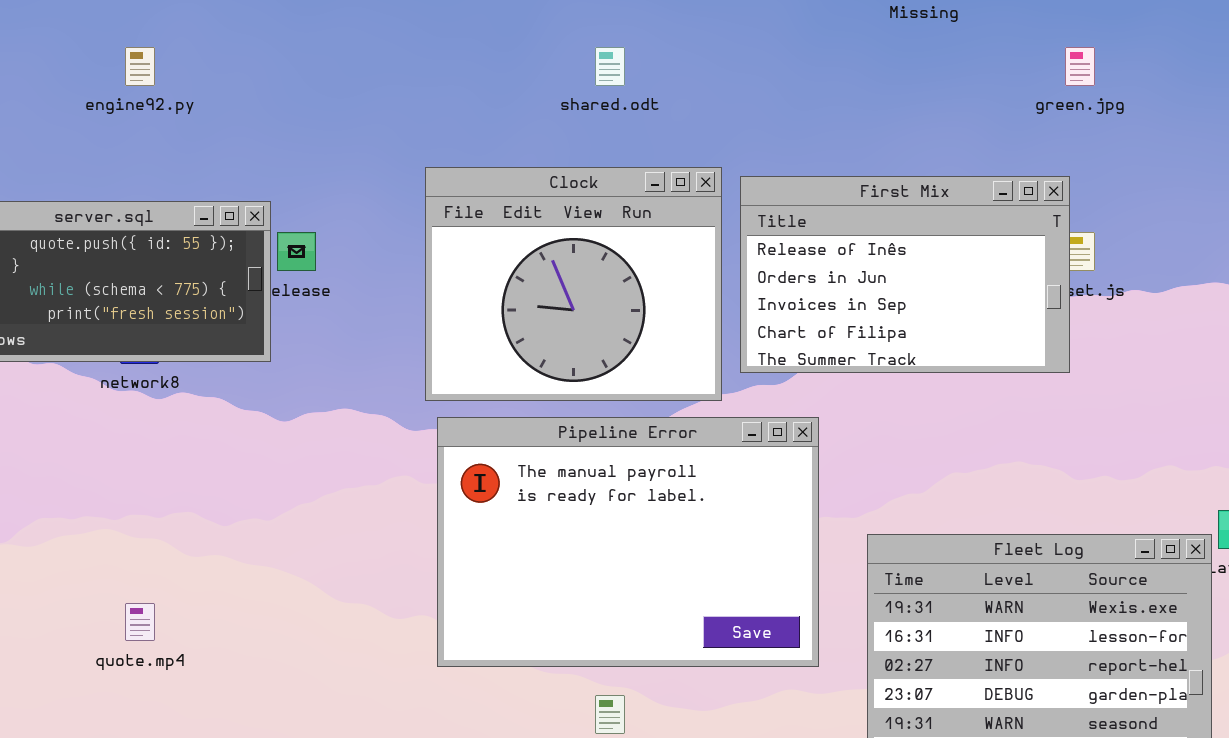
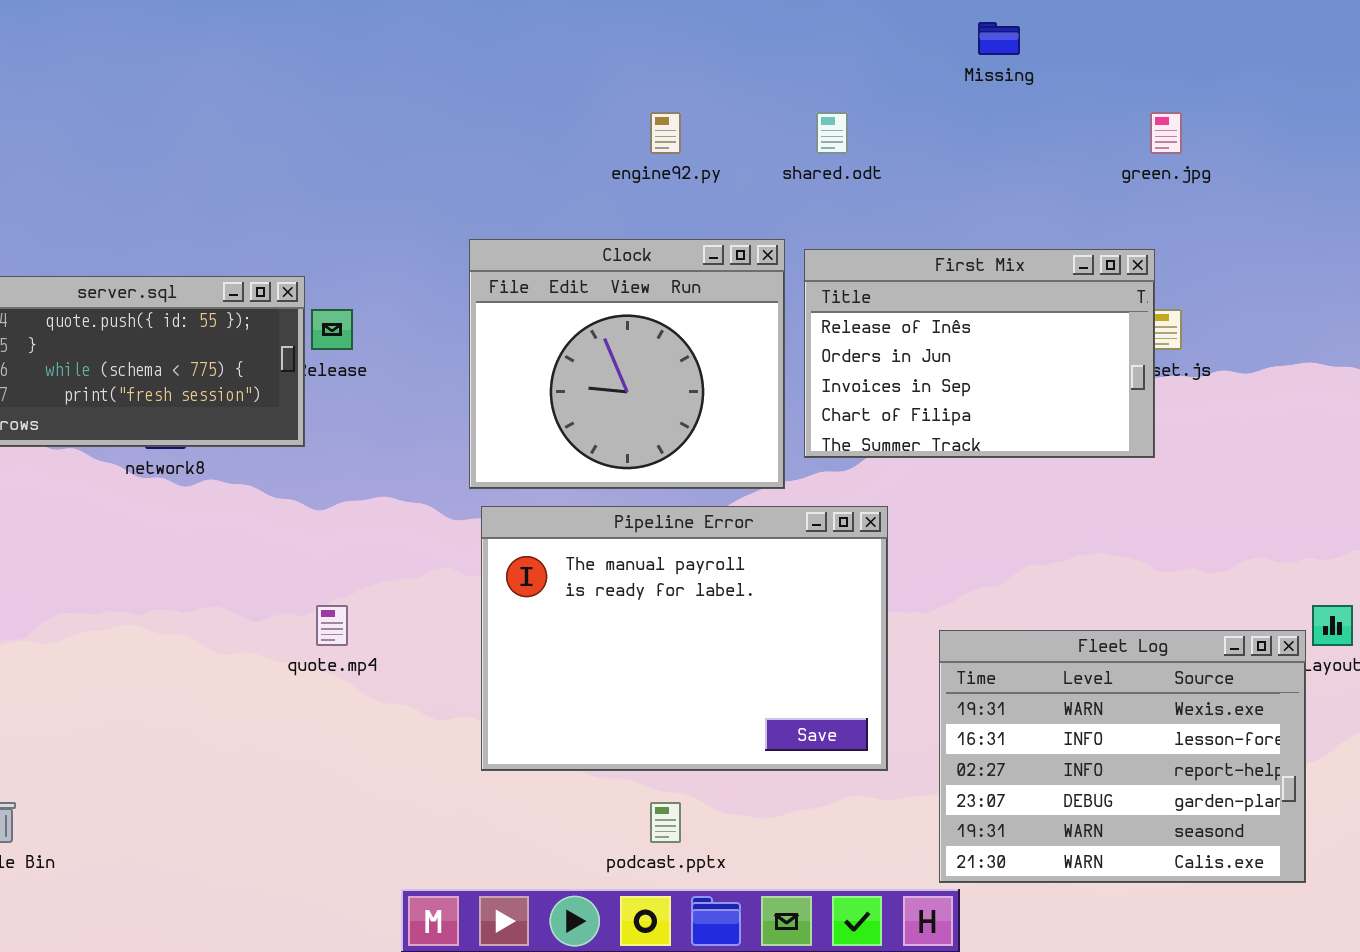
engine92.py: [125,47,155,86] -> [650,112,681,154], moved
shared.odt: [595,47,625,86] -> [816,112,848,154], moved
quote.mp4: [125,603,155,641] -> [316,605,348,646], moved

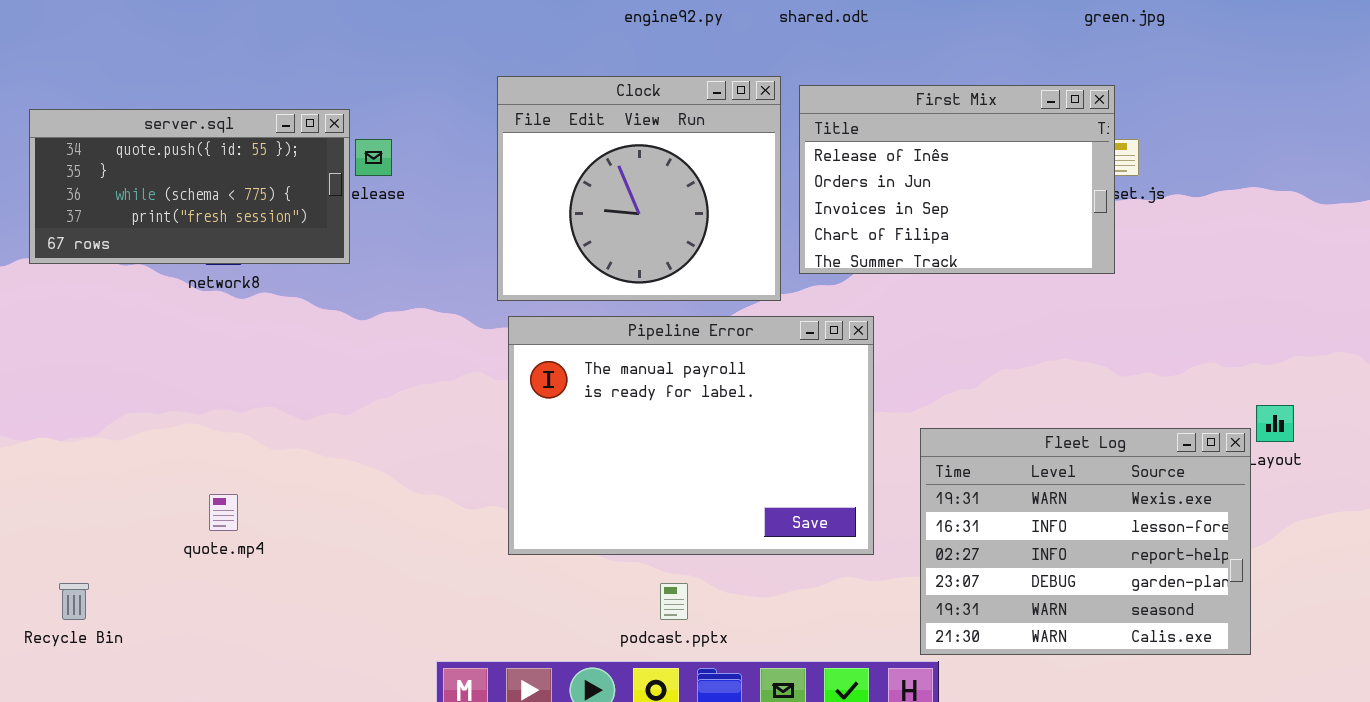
quote.mp4: [316,605,348,646] -> [209,494,238,531], moved

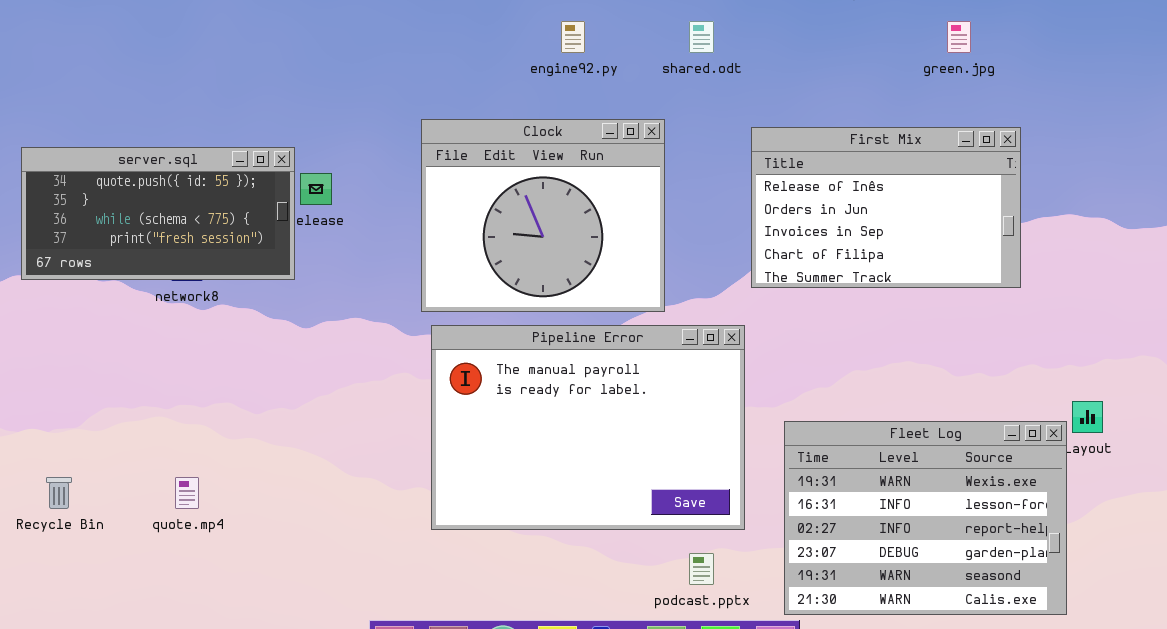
First Mix: [799,85,1115,274] -> [751,127,1021,288], moved
Recycle Bin: [59,583,89,620] -> [46,477,72,509], moved
podcast.pptx: [660,583,688,620] -> [689,553,714,585], moved

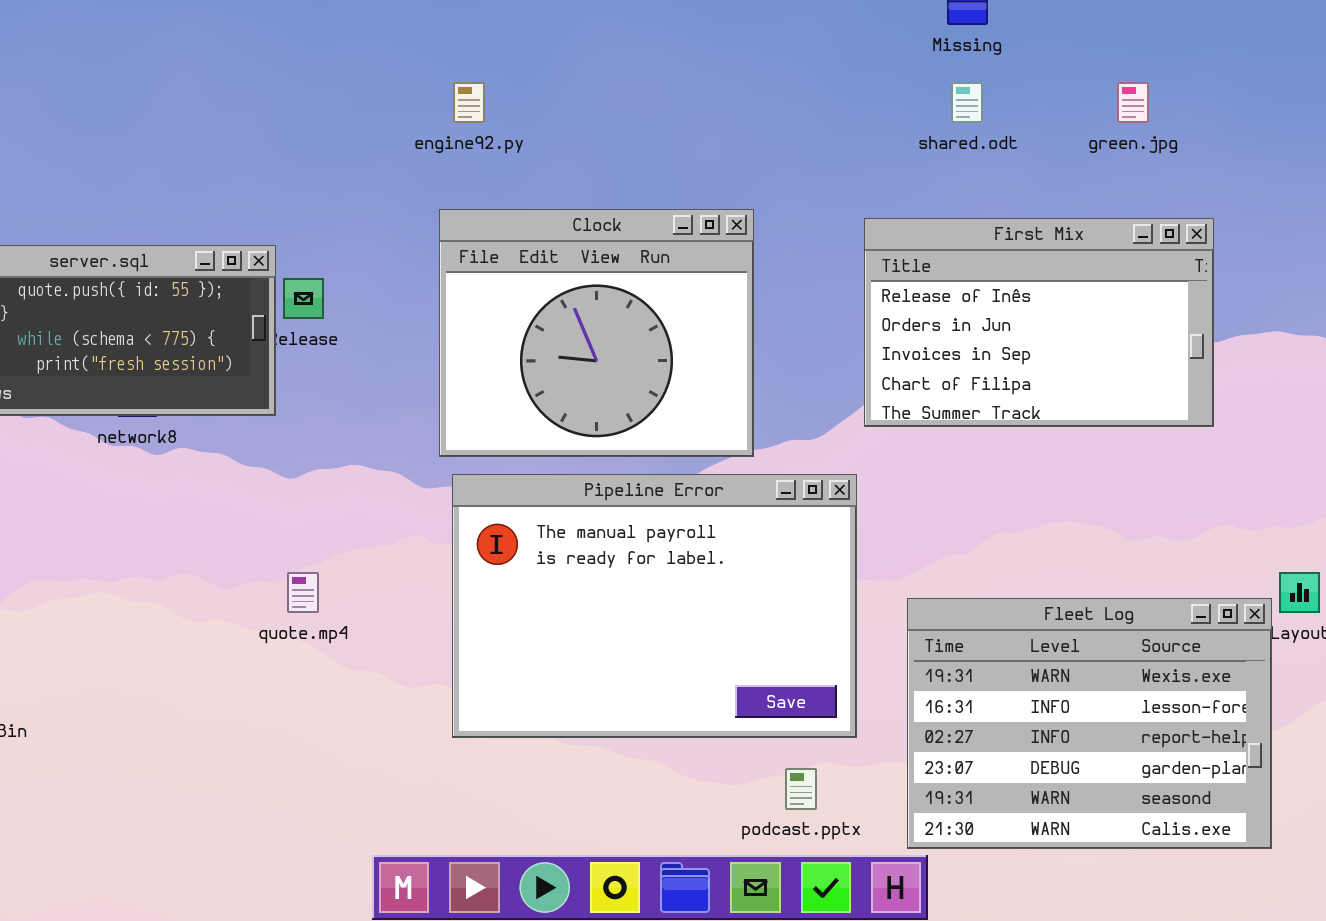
engine92.py: [561,21,585,53] -> [453,82,485,123], moved
shared.odt: [689,21,714,53] -> [951,82,983,123], moved
quote.mp4: [175,477,199,509] -> [287,572,319,613], moved

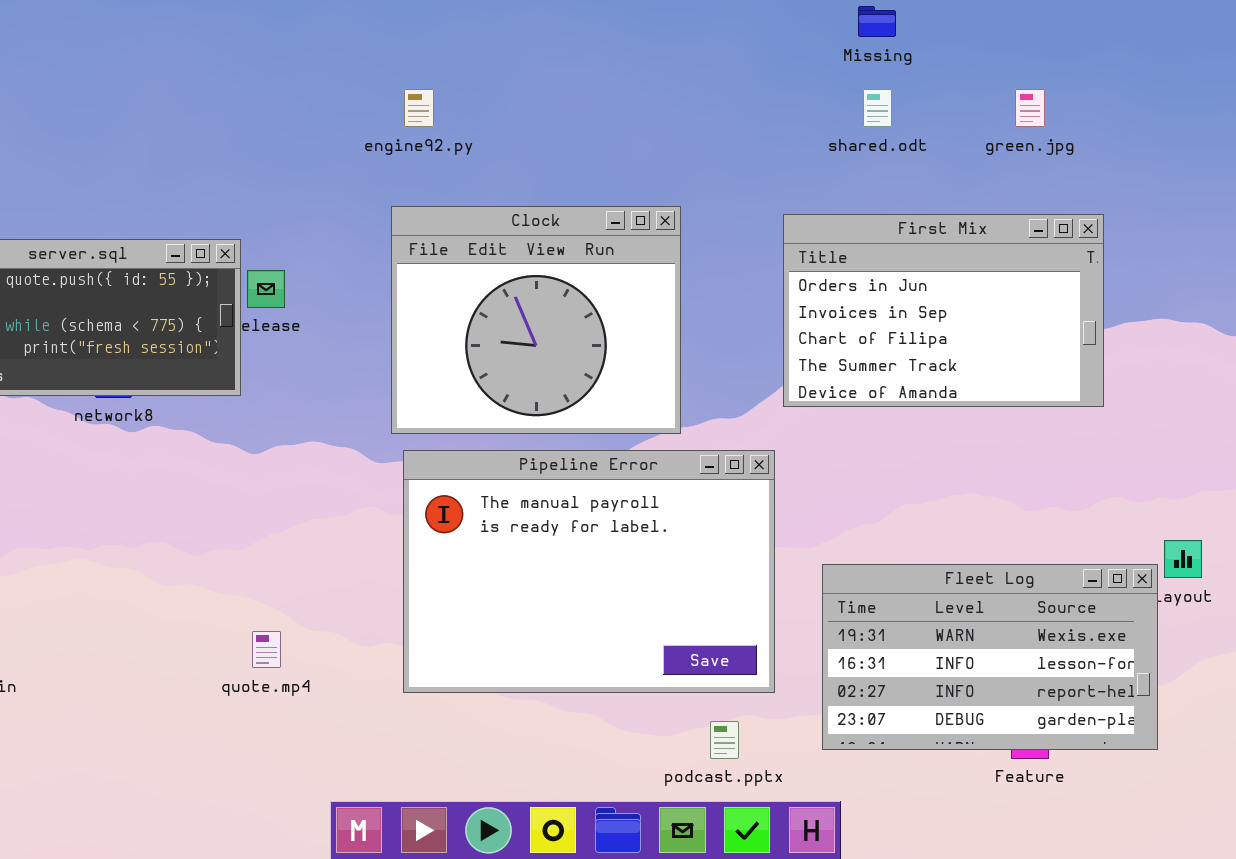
First Mix: [864,218,1214,427] -> [783,214,1104,407], scrolled down 1 row
quote.mp4: [287,572,319,613] -> [252,631,281,668], moved
Fleet Log: [907,598,1272,849] -> [822,564,1158,750], resized

